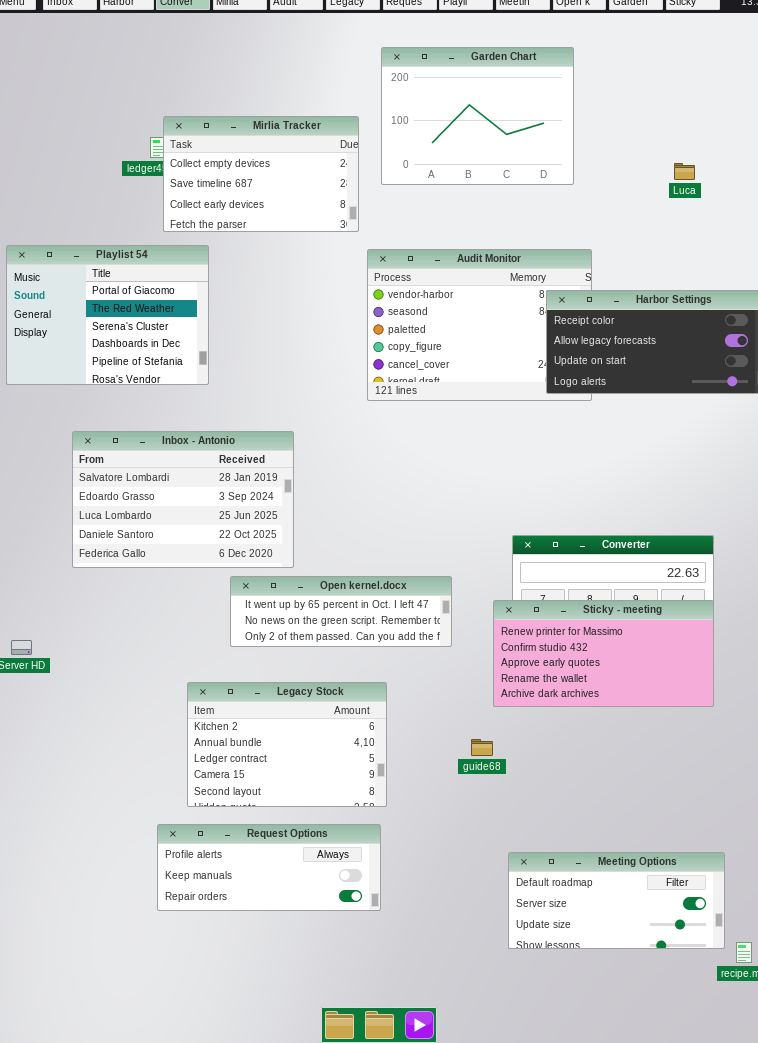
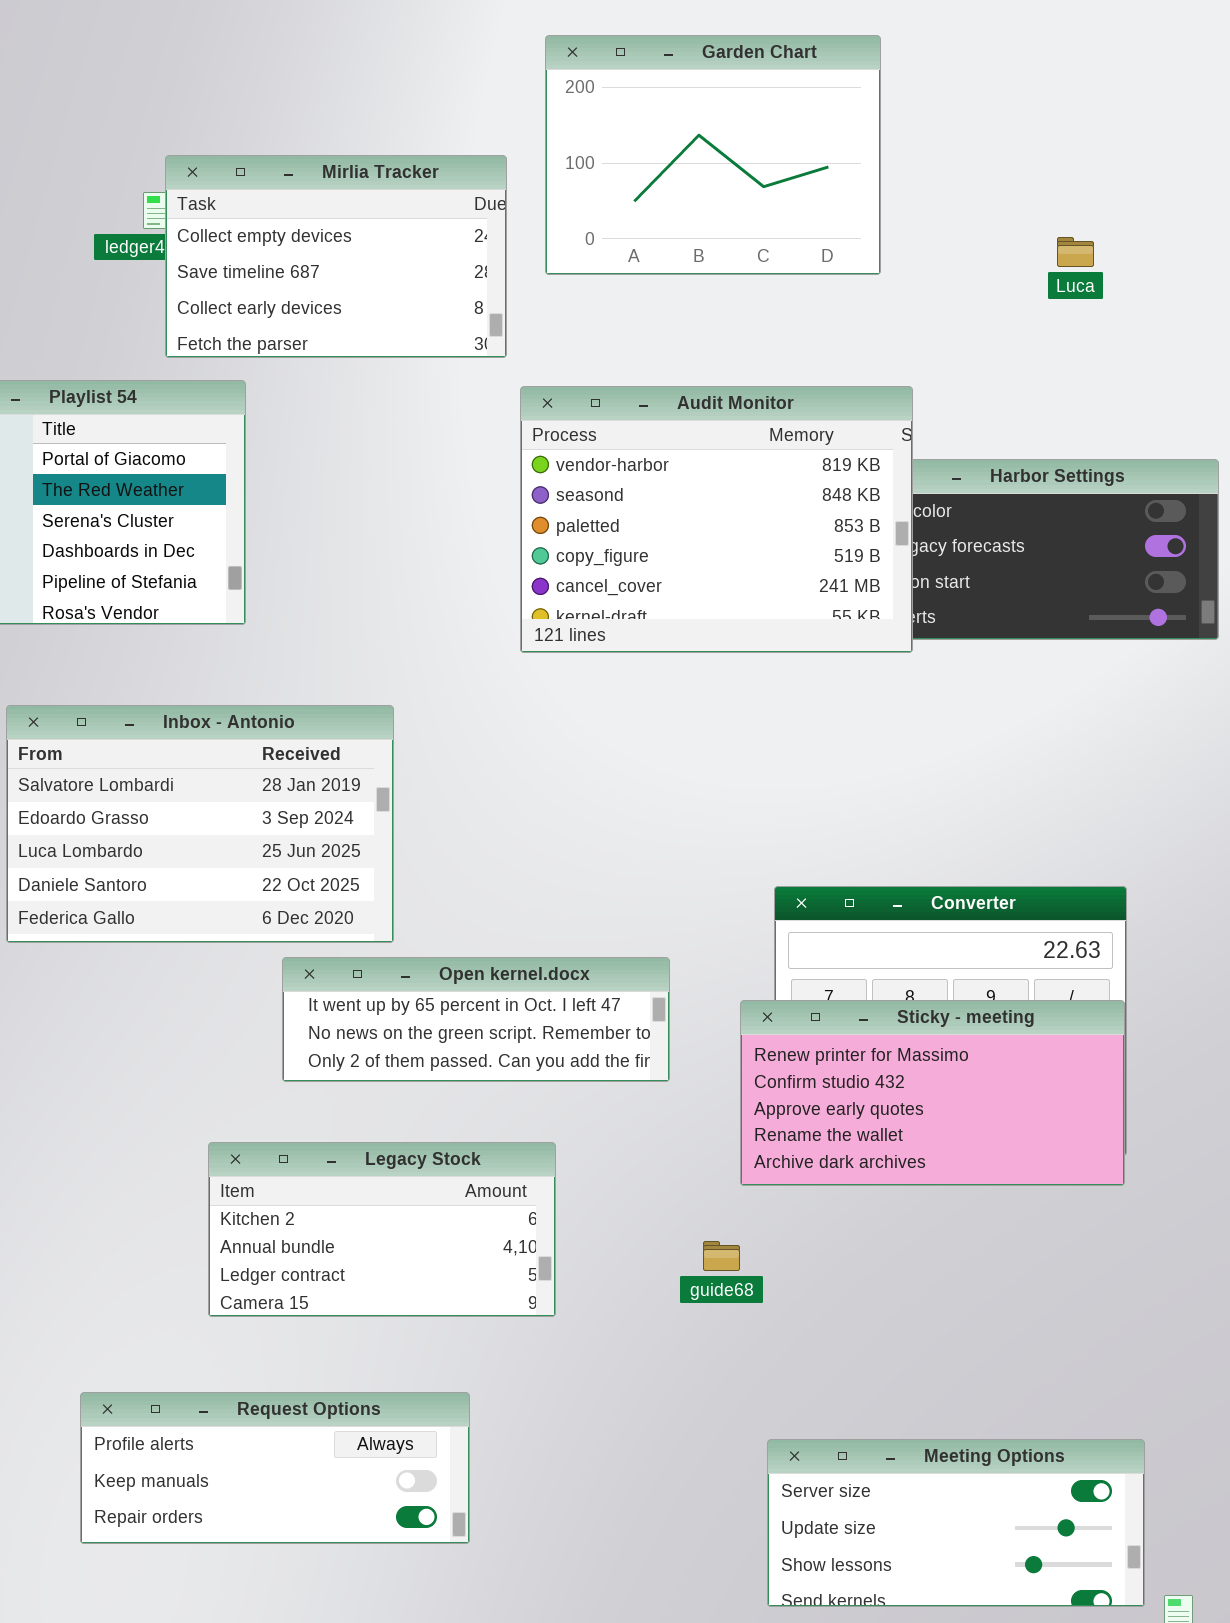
Audit Monitor: [367,249,592,401] -> [520,386,913,653], raised
Legacy Stock: [187,682,387,807] -> [208,1142,556,1317], resized
Request Options: [157,824,381,911] -> [80,1392,470,1544], moved
Meeting Options: [508,852,725,949] -> [767,1439,1145,1607], scrolled down 1 row

